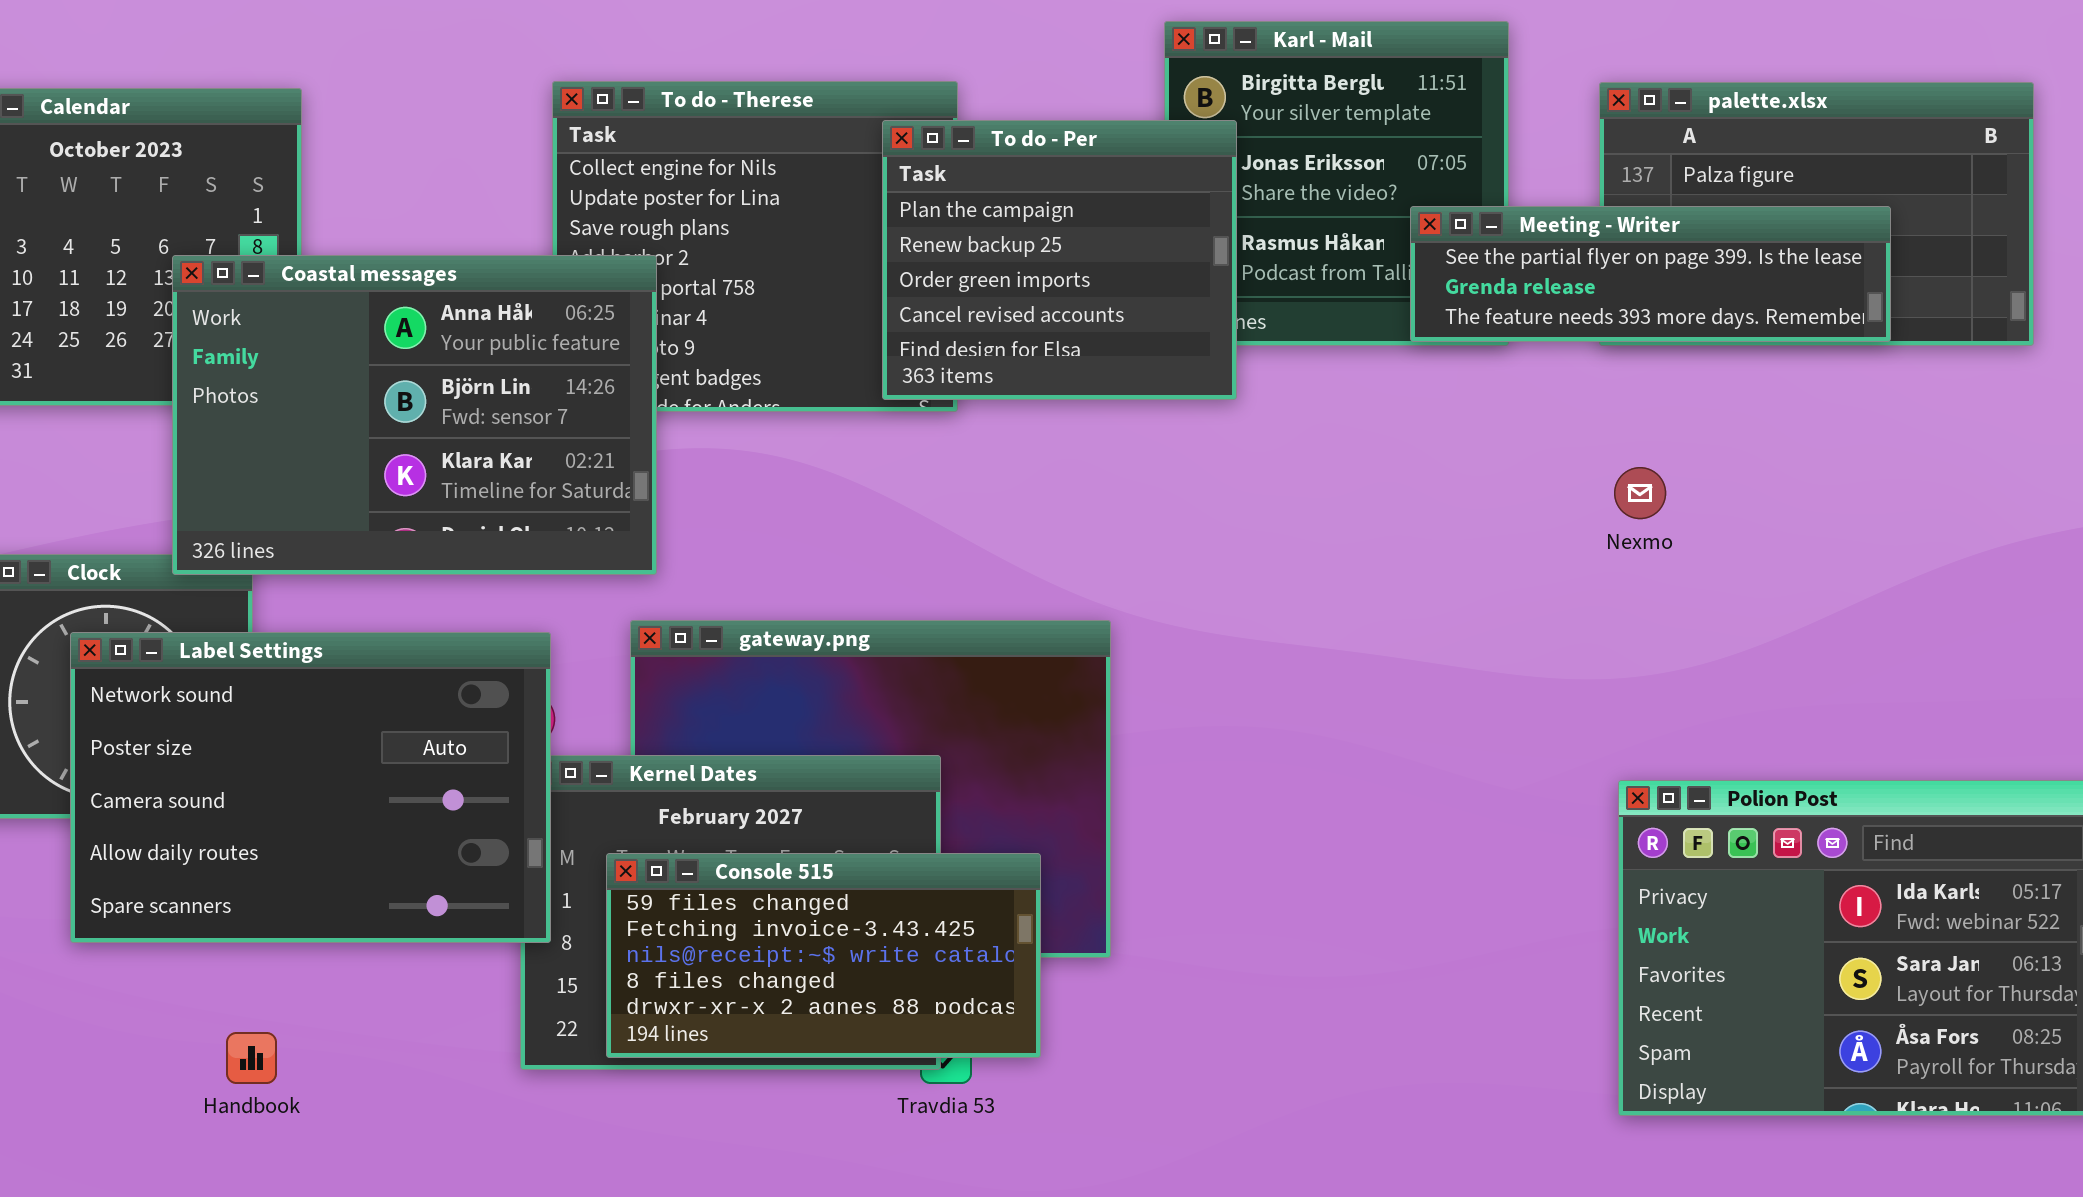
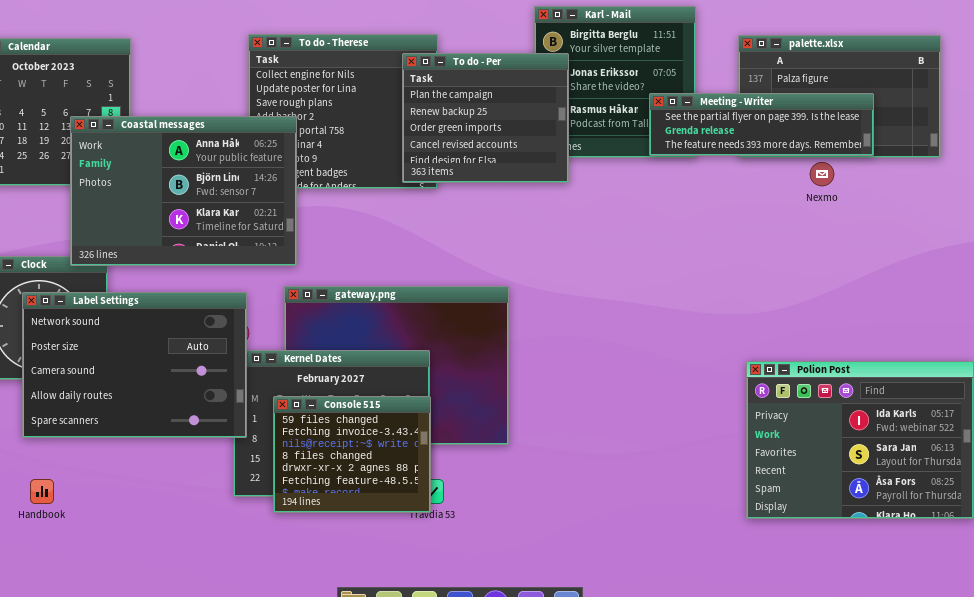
Nexmo: [1614,467,1666,519] -> [810,162,834,186], moved
Console 515: [606,853,1041,1058] -> [273,396,431,513], resized
Handbook: [226,1032,277,1084] -> [30,479,54,504], moved

